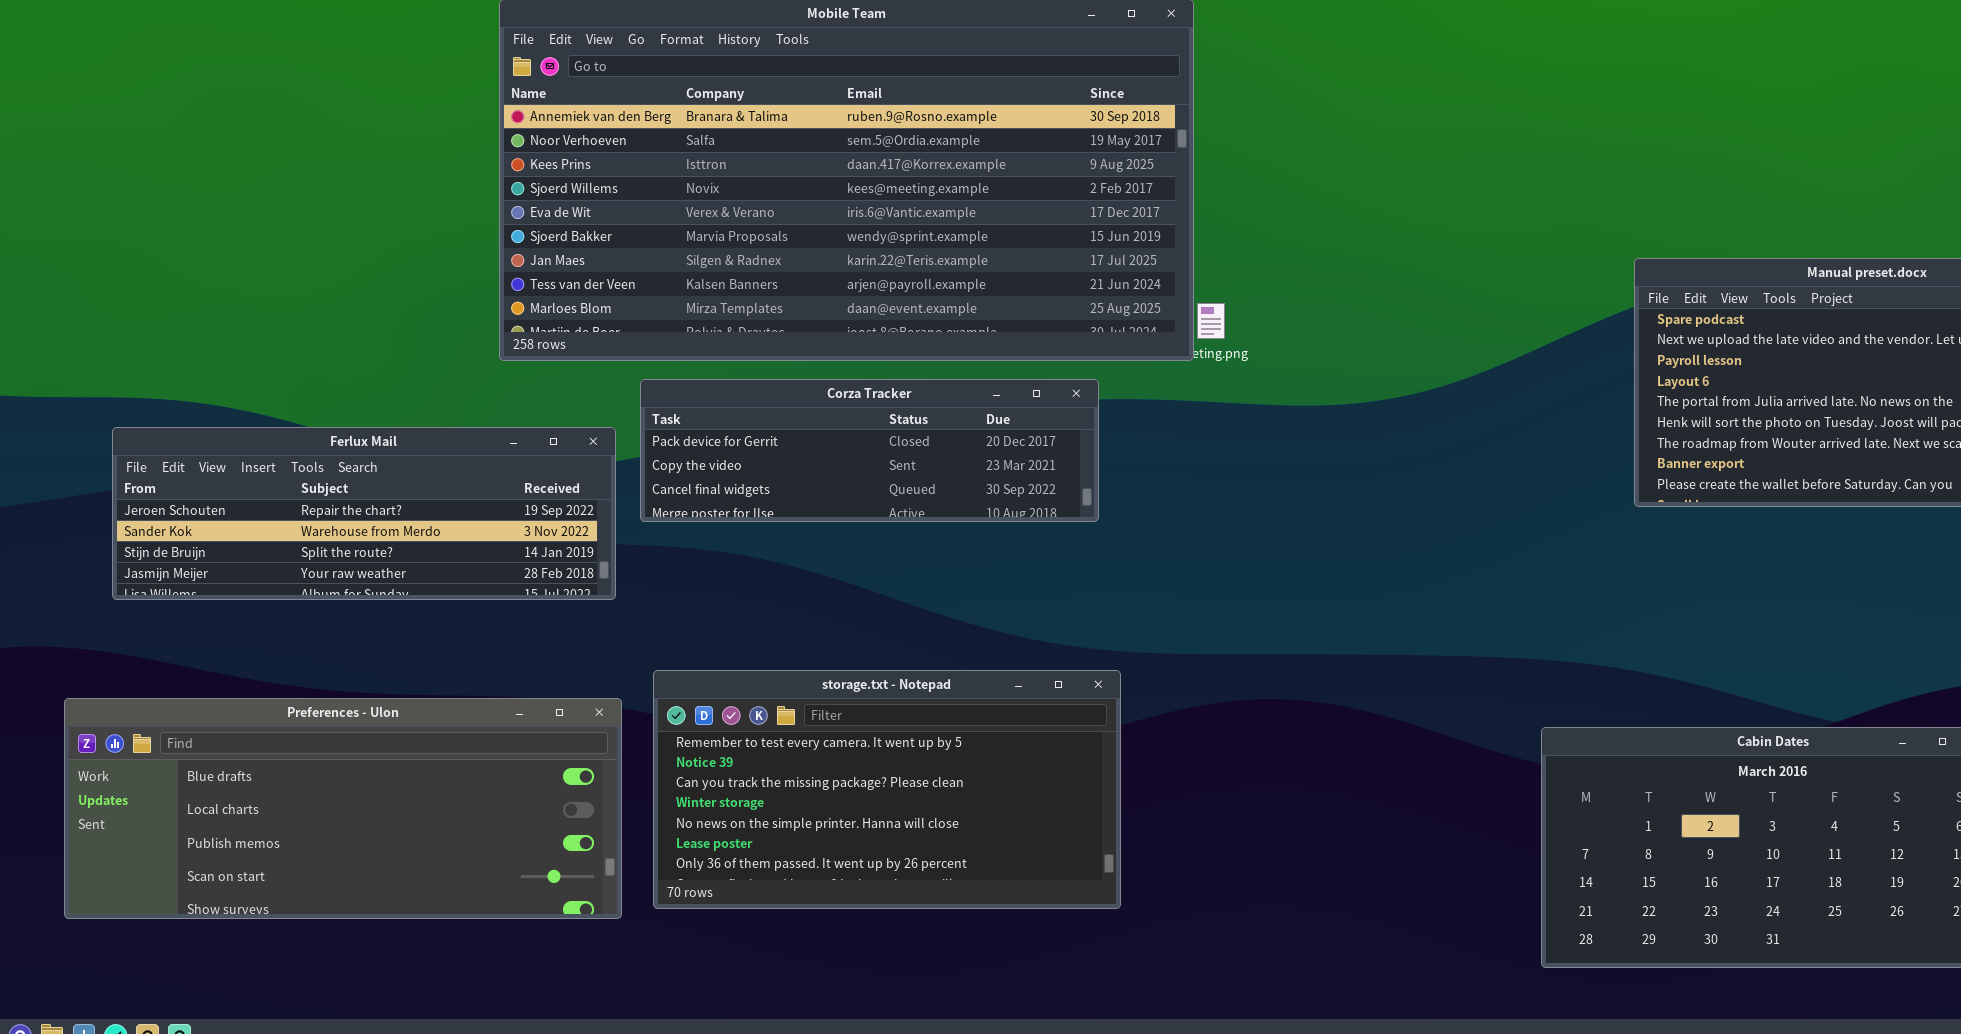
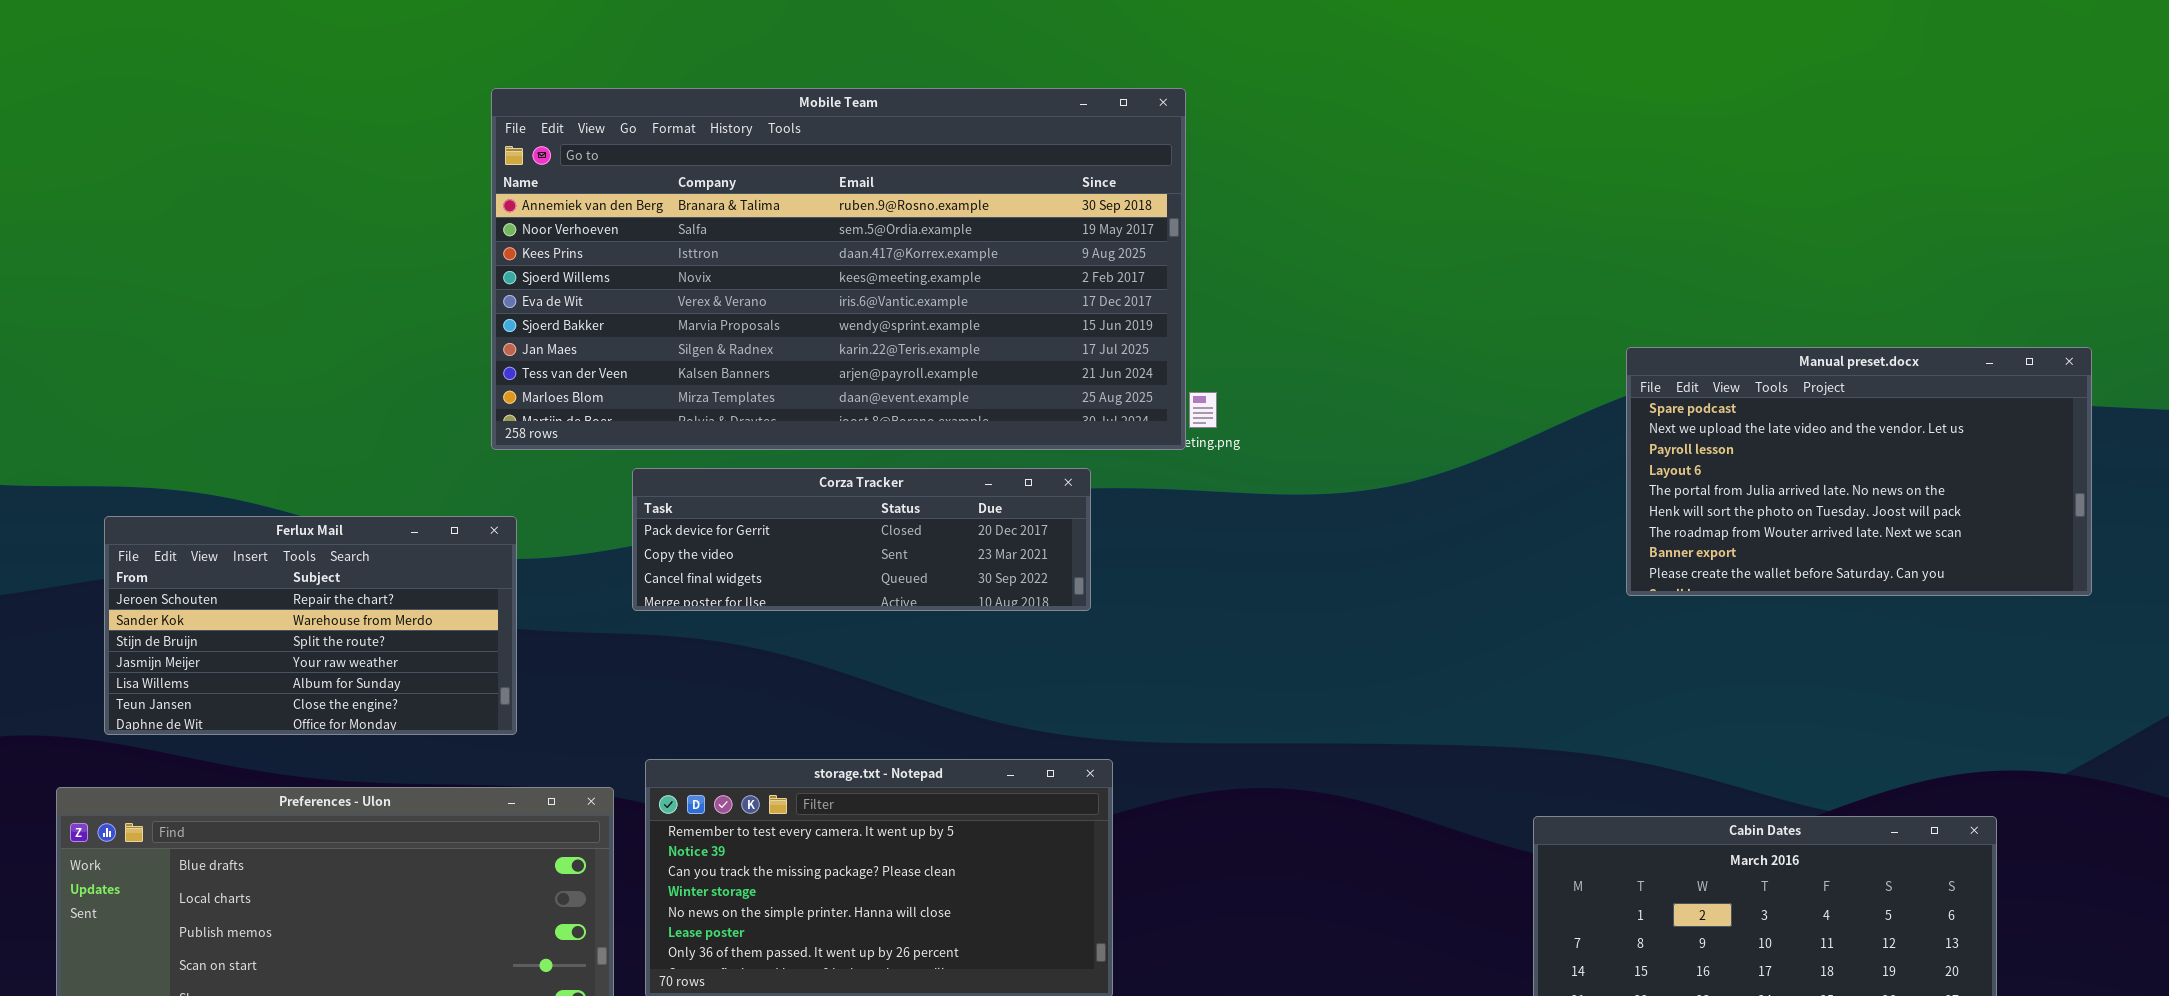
Ferlux Mail: [112,427,616,600] -> [104,516,517,735], resized

